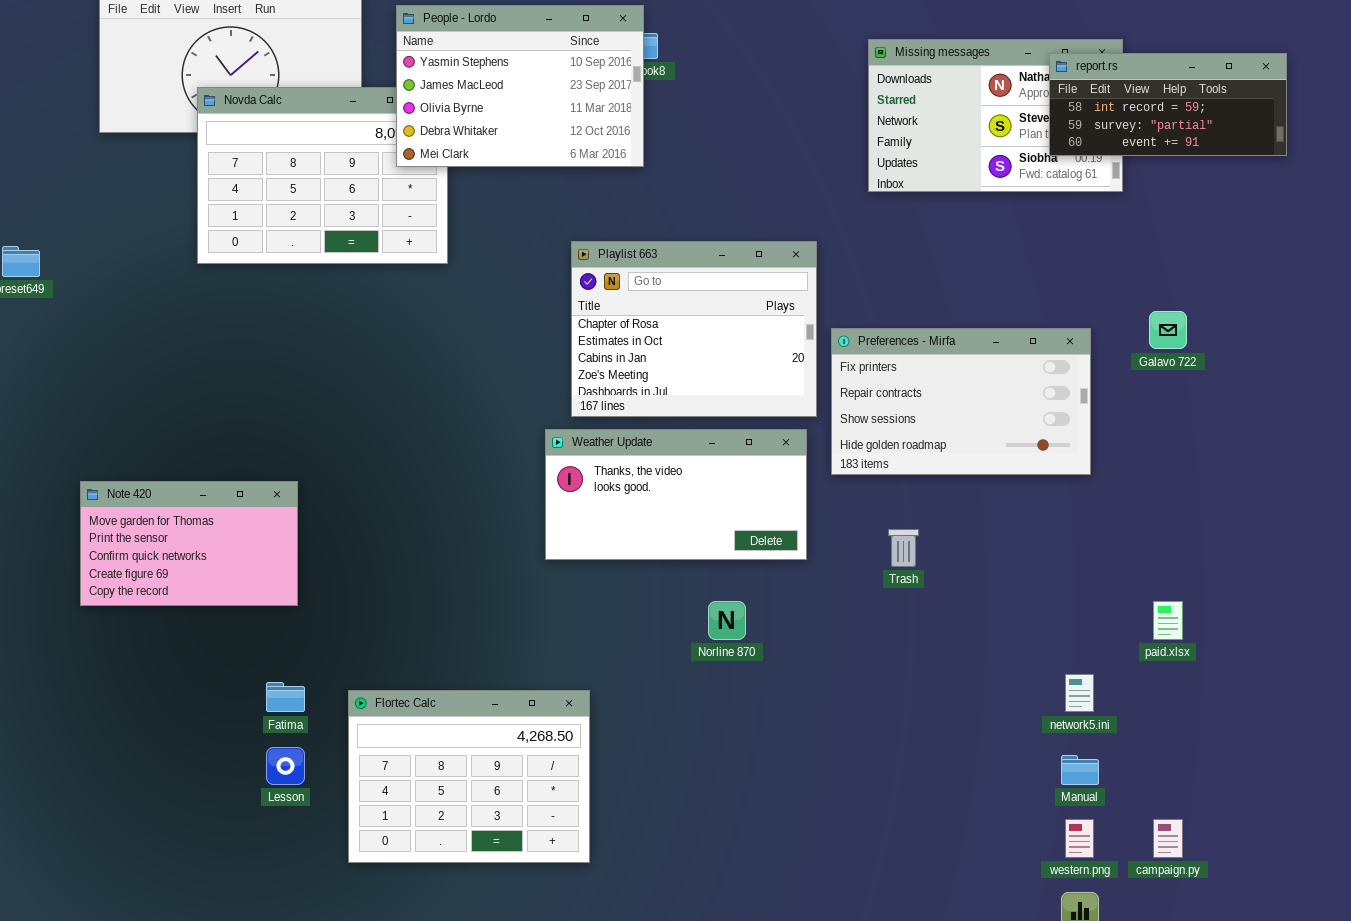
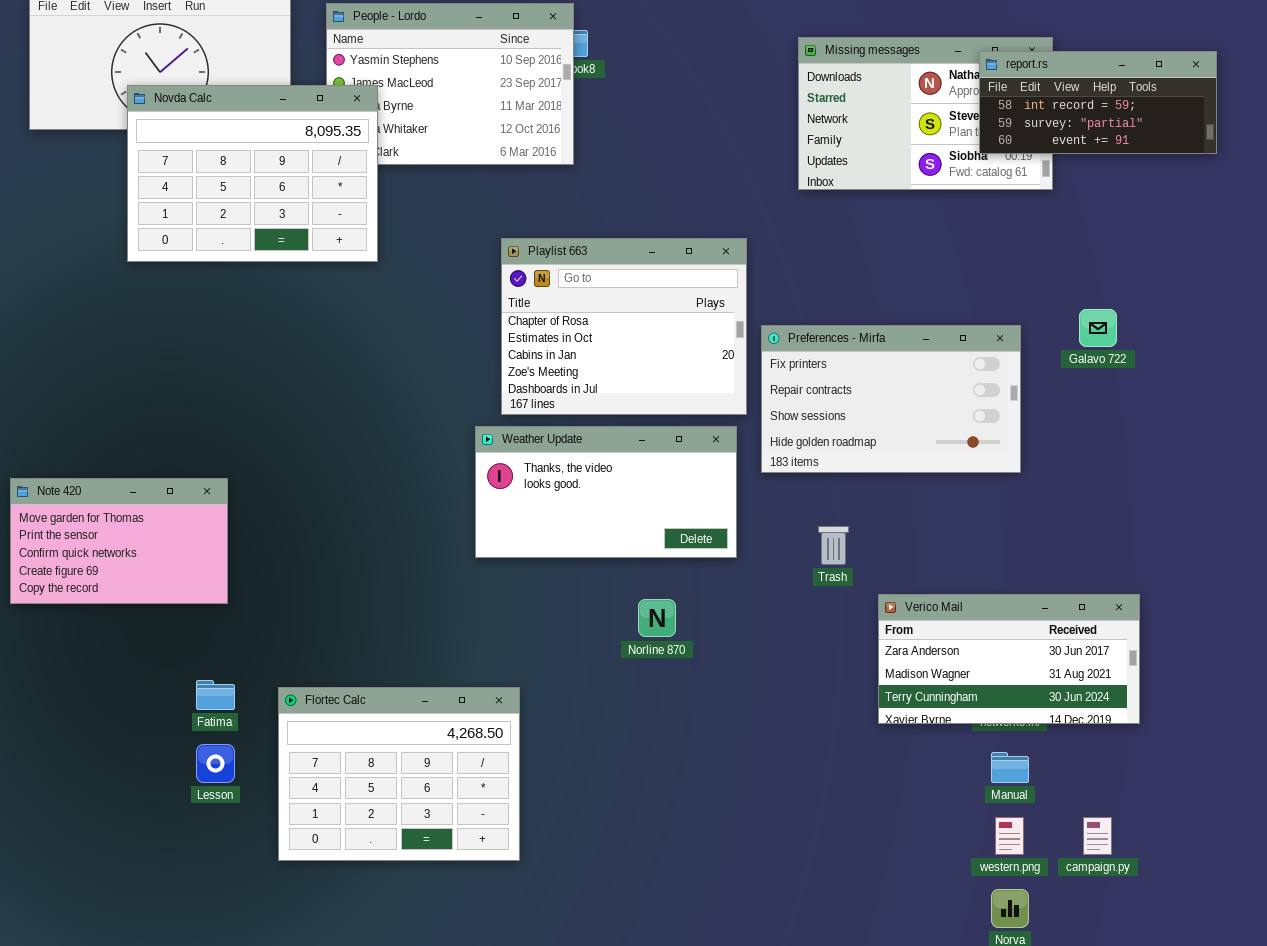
Novda Calc: [197,87,448,264] -> [127,85,378,262], raised
Verico Mail: none -> [878,594,1140,724], opened

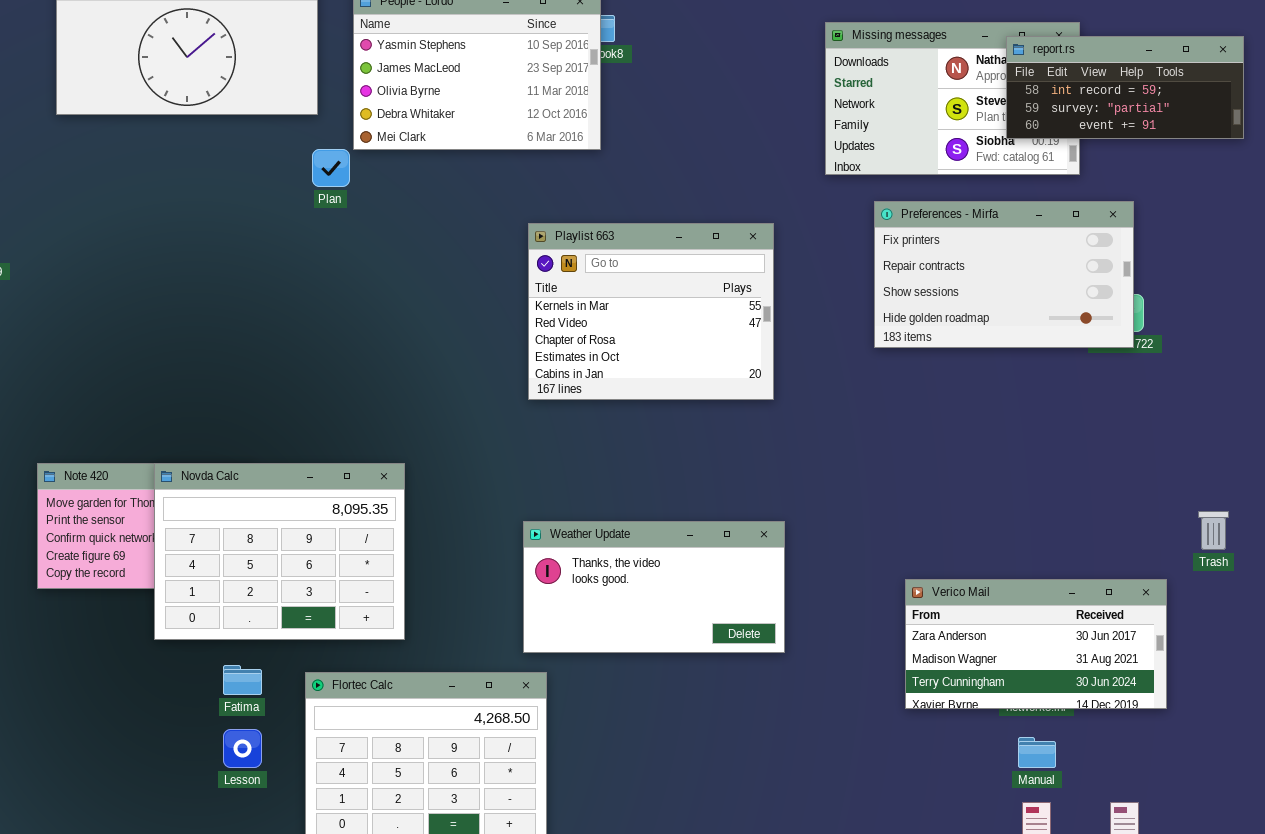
Novda Calc: [127,85,378,262] -> [154,463,405,640], moved
Playlist 663: [501,238,747,415] -> [528,223,774,400], scrolled up 2 rows
Preferences - Mirfa: [761,325,1021,473] -> [874,201,1134,348], moved
Weather Update: [475,426,737,558] -> [523,521,785,653], moved
Trash: [818,526,849,565] -> [1198,511,1229,550], moved

